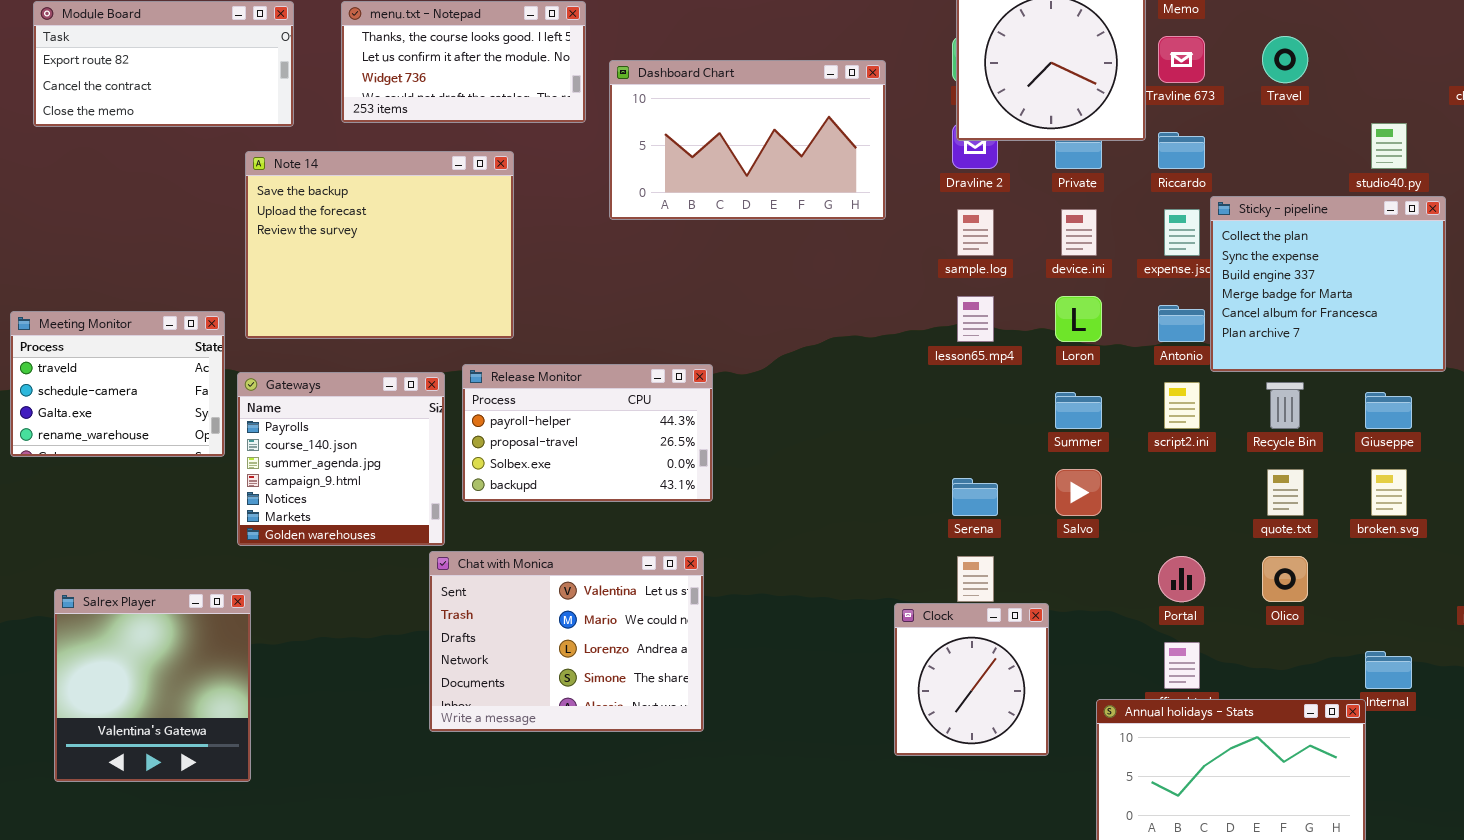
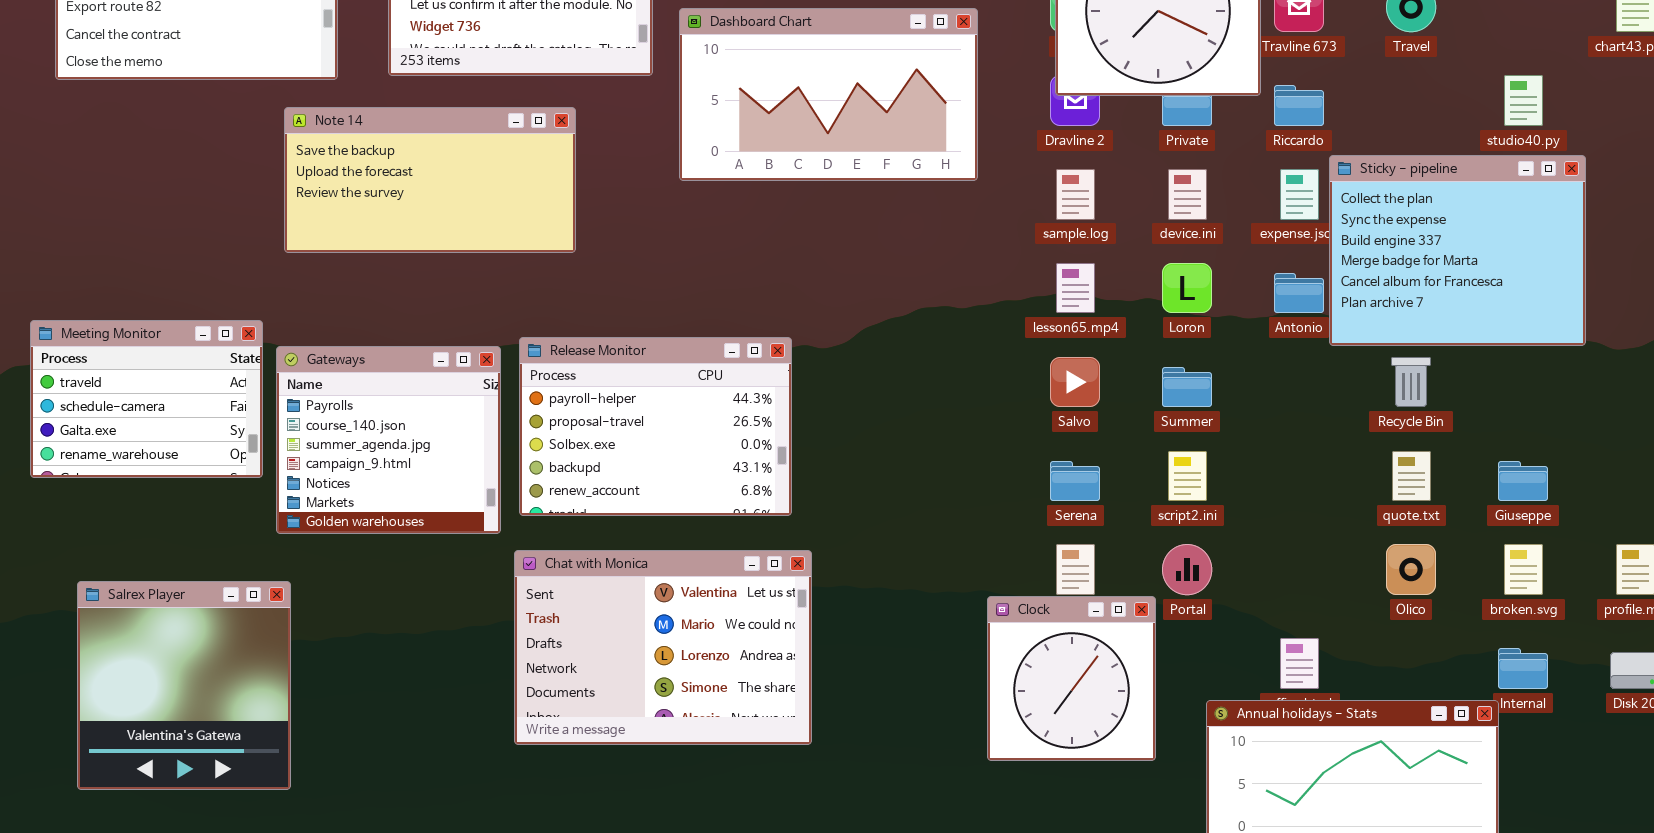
Note 14: [245,151,514,339] -> [284,107,576,253], resized
Meeting Monitor: [10,311,225,457] -> [30,320,263,478], moved
Release Monitor: [462,364,713,502] -> [519,337,792,516], resized
script2.ini: [1164,382,1200,429] -> [1168,451,1207,501], moved
Giuseppe: [1365,392,1412,429] -> [1498,461,1548,501], moved
Salvo: [1055,469,1102,516] -> [1050,357,1100,407], moved
broken.svg: [1371,469,1407,516] -> [1504,544,1543,595], moved
Chat with Monica: [429,551,704,732] -> [514,550,812,745], moved
Portal: [1158,556,1205,602] -> [1162,544,1212,595], moved

